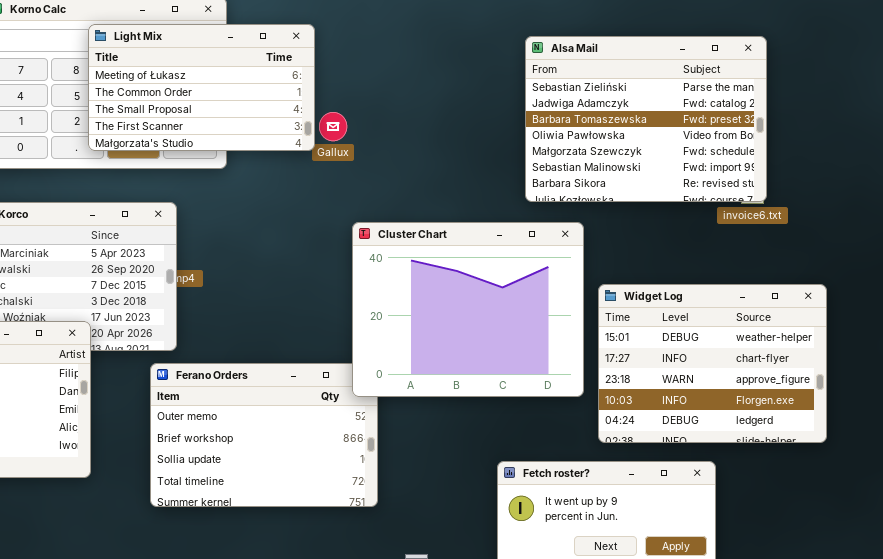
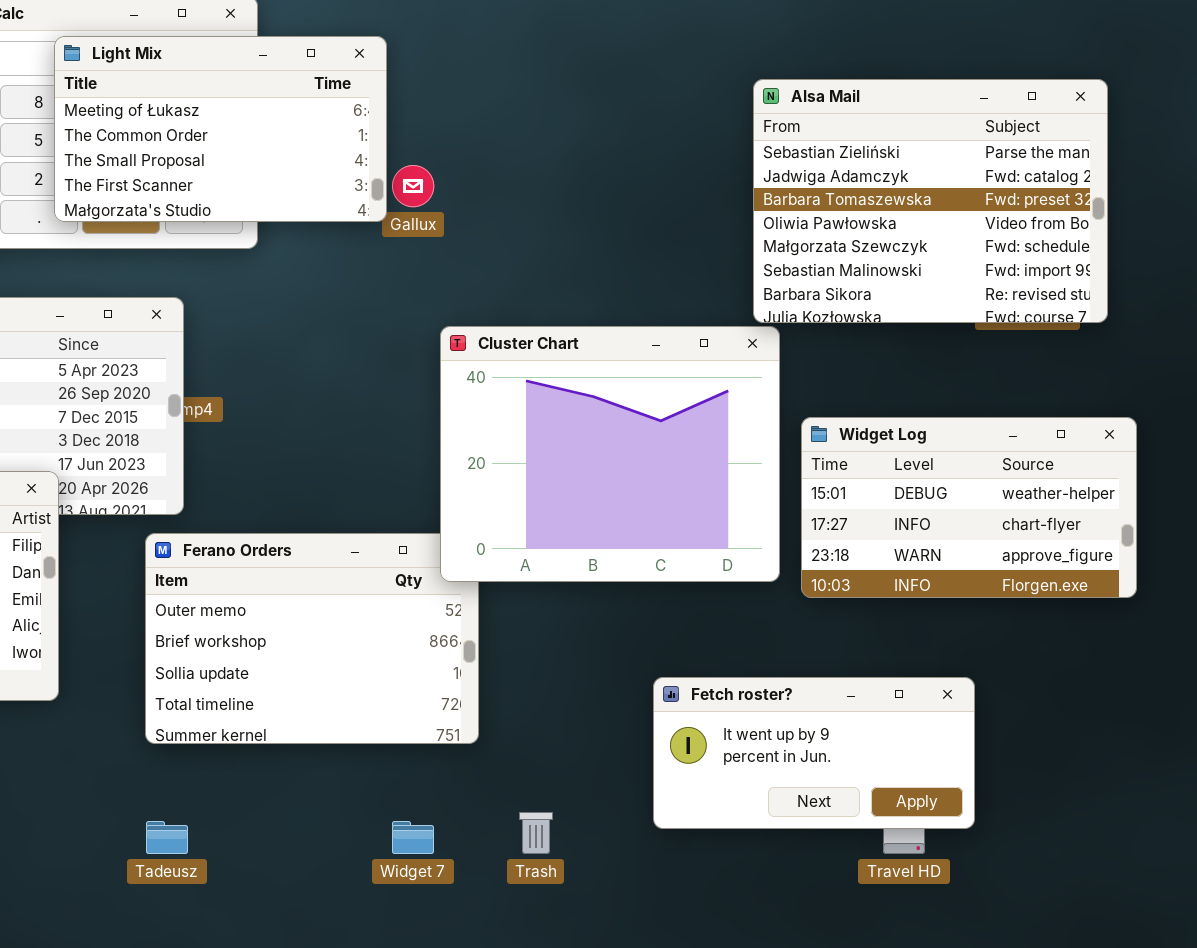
Alsa Mail: [525,36,767,202] -> [753,79,1108,323], moved
Widget Log: [598,284,827,443] -> [801,417,1137,598], resized

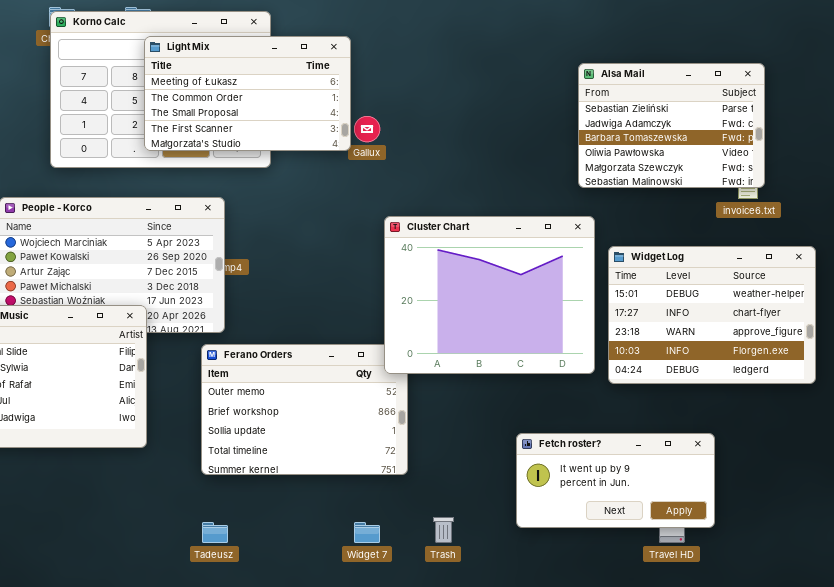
Alsa Mail: [753,79,1108,323] -> [578,63,765,188], resized
Widget Log: [801,417,1137,598] -> [608,246,816,384], resized

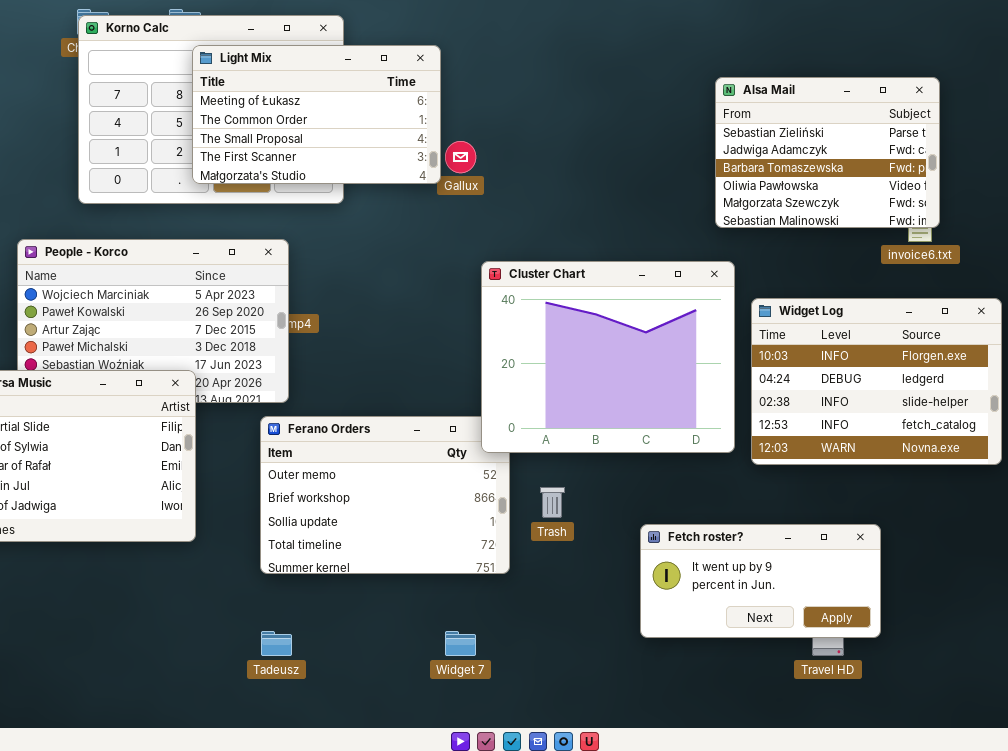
Widget Log: [608,246,816,384] -> [751,298,1002,465], scrolled down 3 rows
Trash: [433,517,454,543] -> [540,487,565,518], moved

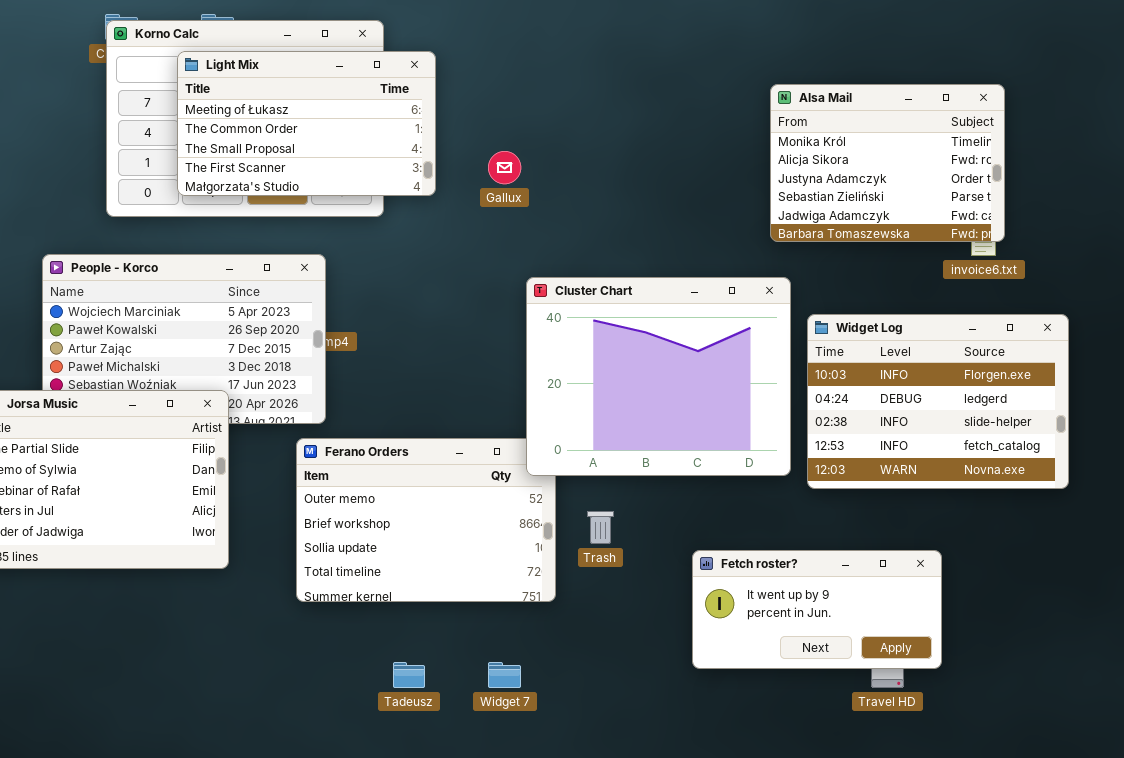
Light Mix: [192,45,441,184] -> [177,51,436,196], moved
Alsa Mail: [715,77,940,228] -> [770,84,1005,242], scrolled up 3 rows
Tadeusz: [261,631,292,656] -> [393,662,425,688], moved

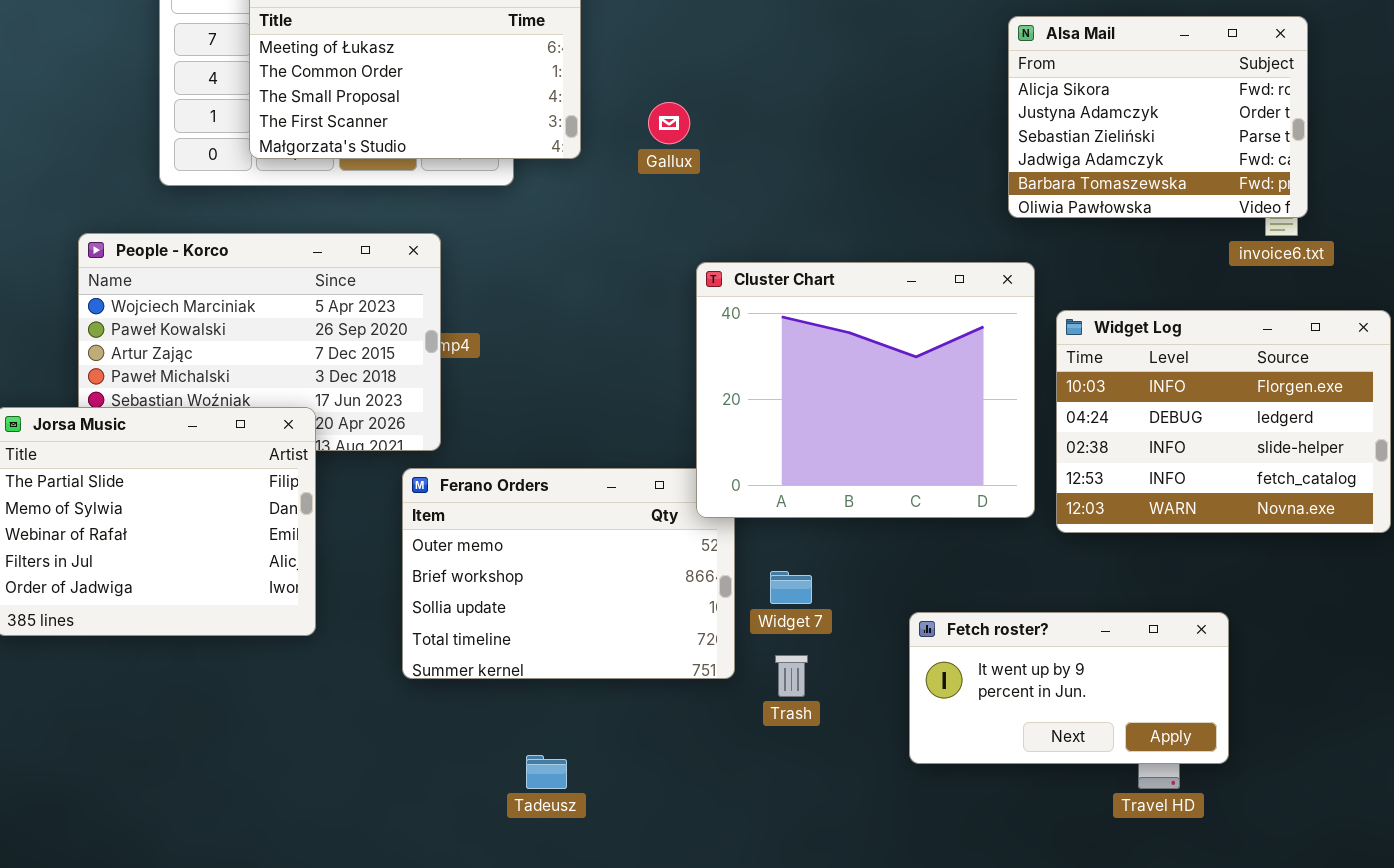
Alsa Mail: [770,84,1005,242] -> [1008,16,1308,218], scrolled down 1 row
Trash: [587,511,614,544] -> [775,655,808,697], moved
Widget 7: [488,662,521,688] -> [770,571,812,604], moved

